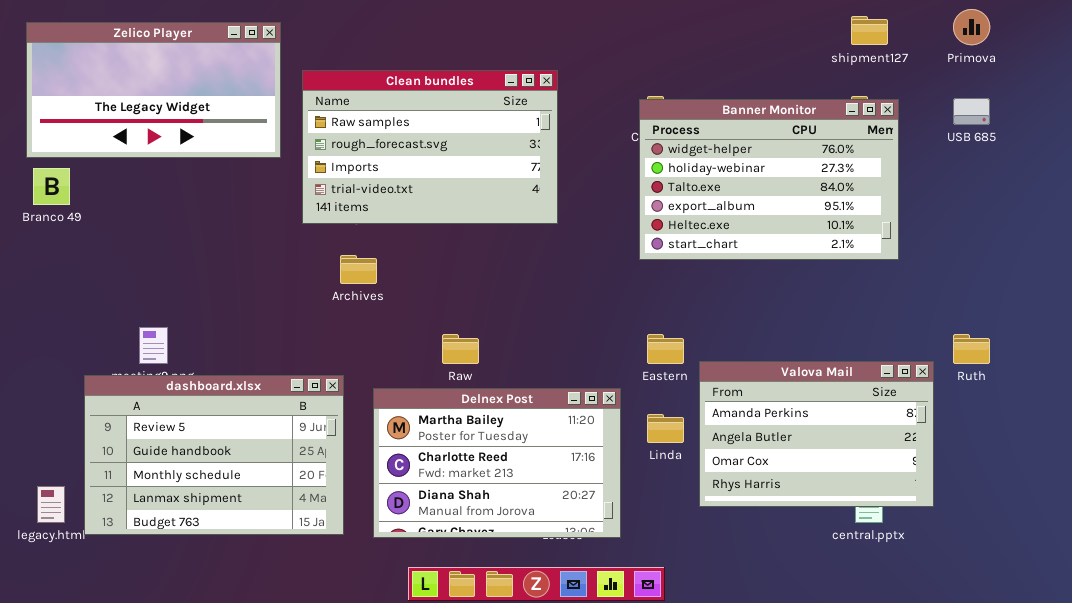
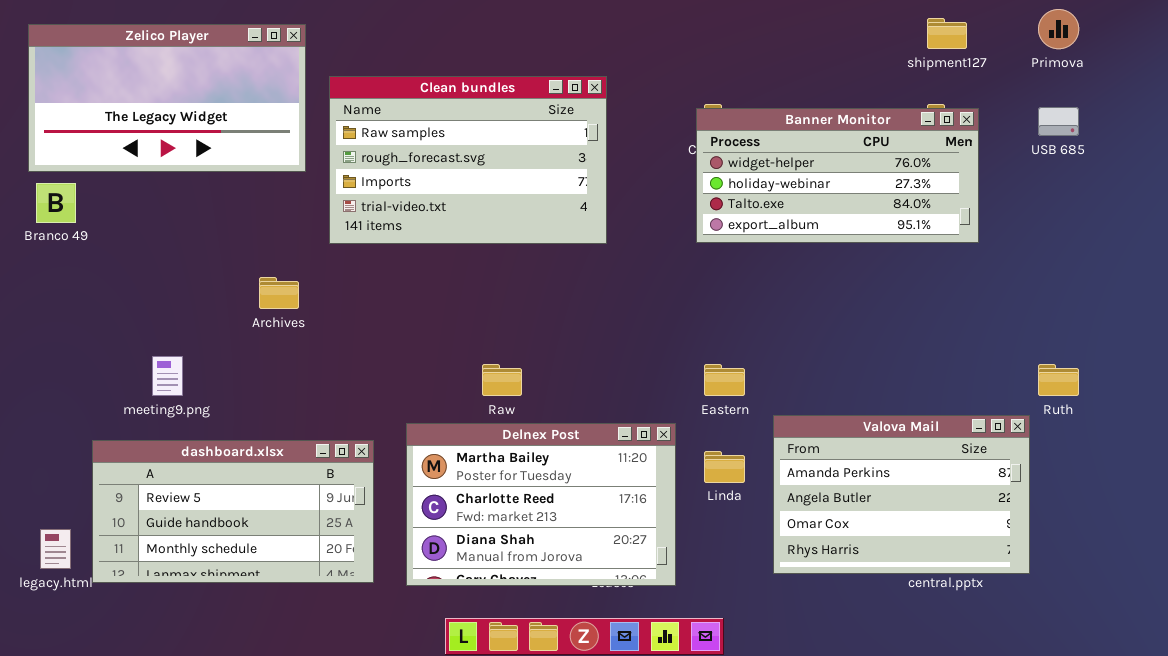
Banner Monitor: [639,99,899,260] -> [696,108,979,243], resized
Archives: [340,255,377,284] -> [259,277,299,309], moved
Valova Mail: [699,361,934,507] -> [773,415,1030,574], moved
dashboard.xlsx: [84,375,344,535] -> [92,440,374,583], resized

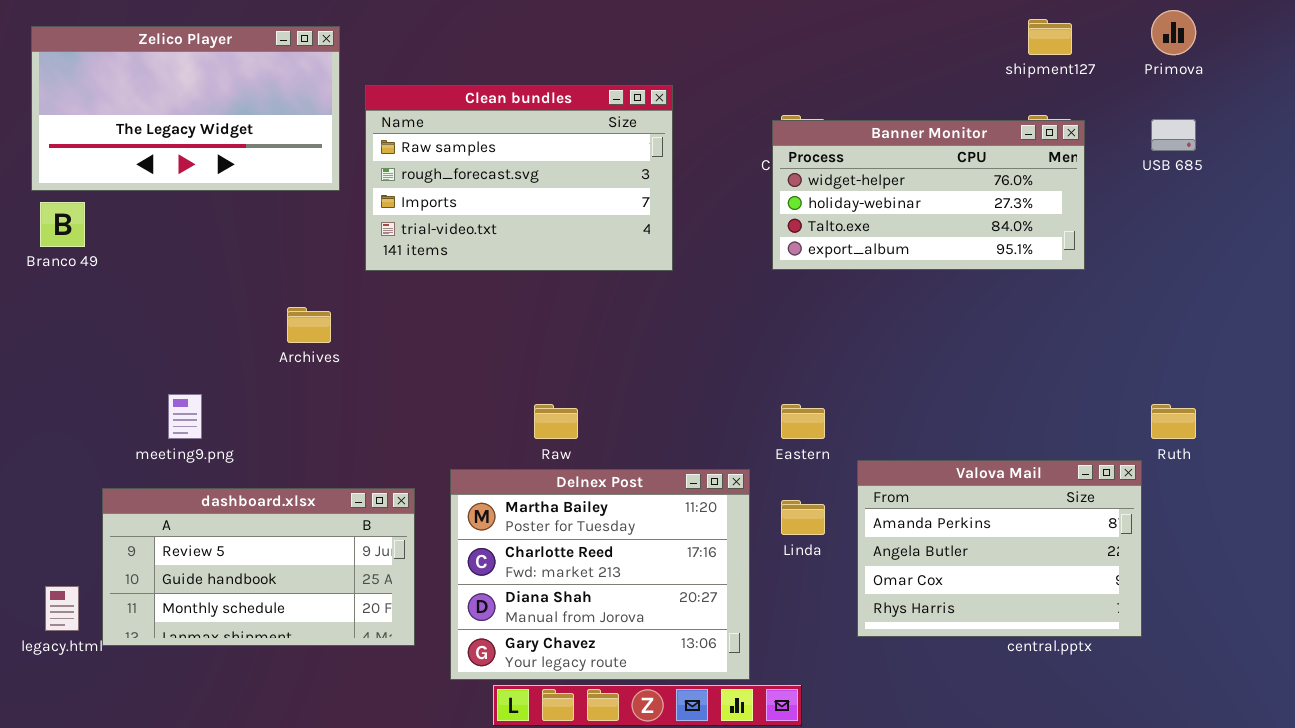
Delnex Post: [406,423,676,586] -> [450,469,750,680], resized

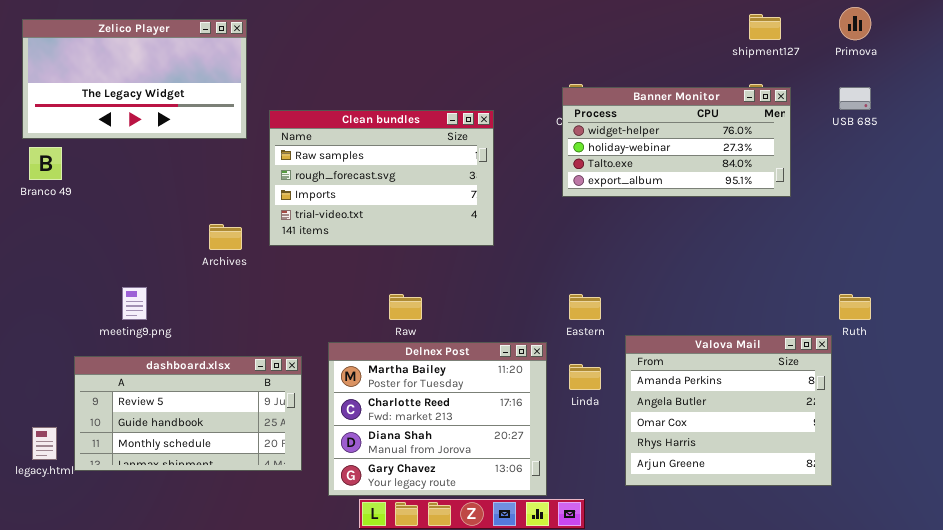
Clean bundles: [365,85,673,271] -> [269,110,494,246], moved
Valova Mail: [857,460,1142,637] -> [625,335,832,486], resized

